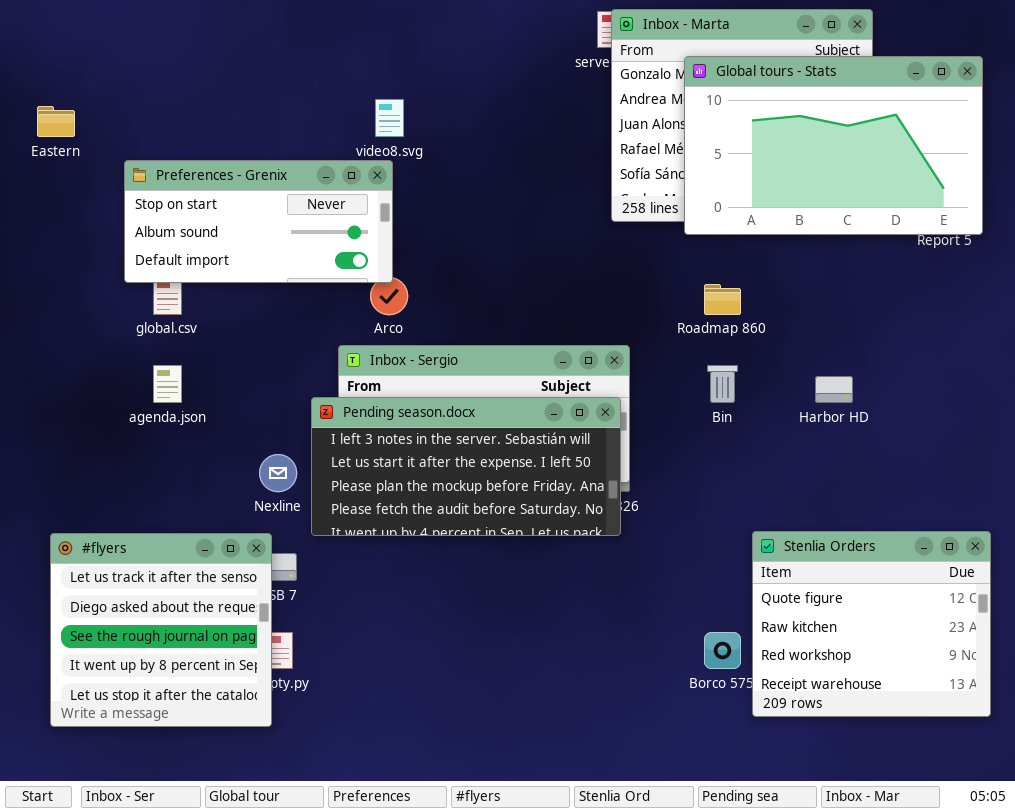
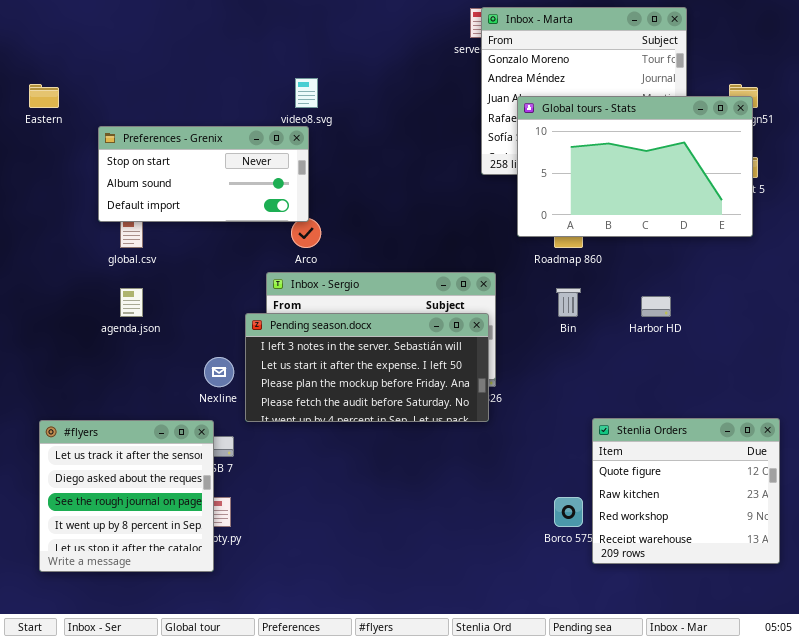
Global tours - Stats: [684,56,983,235] -> [517,96,753,237], moved

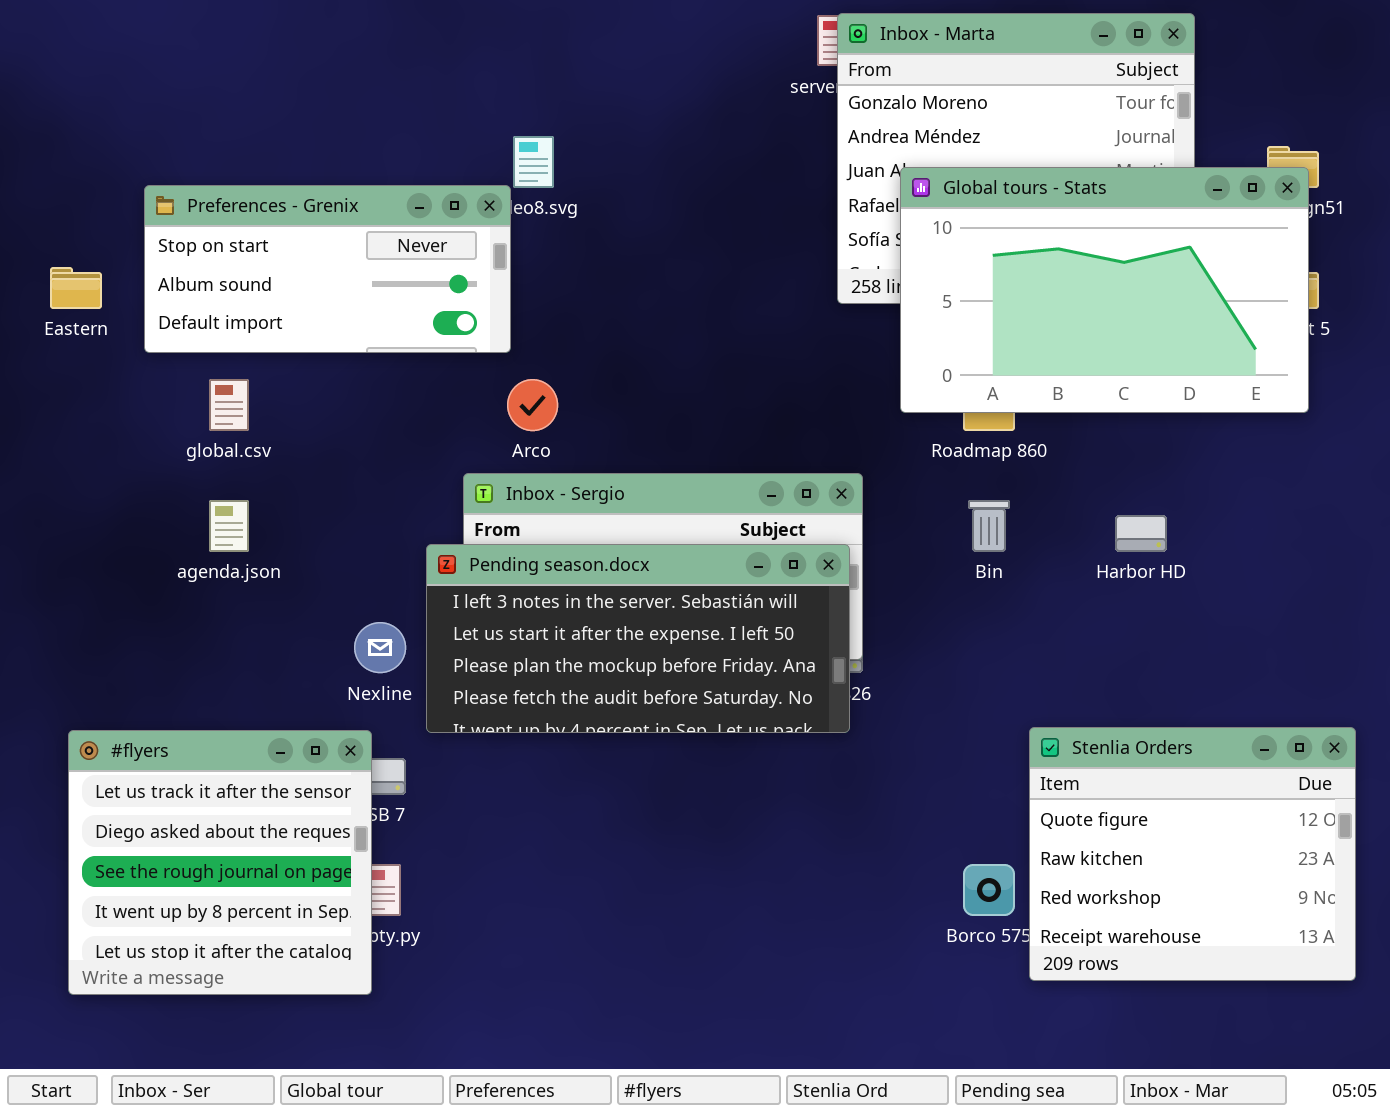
Eastern: [29,84,59,108] -> [50,267,102,309], moved
Preferences - Grenix: [98,126,309,222] -> [144,185,511,353], moved

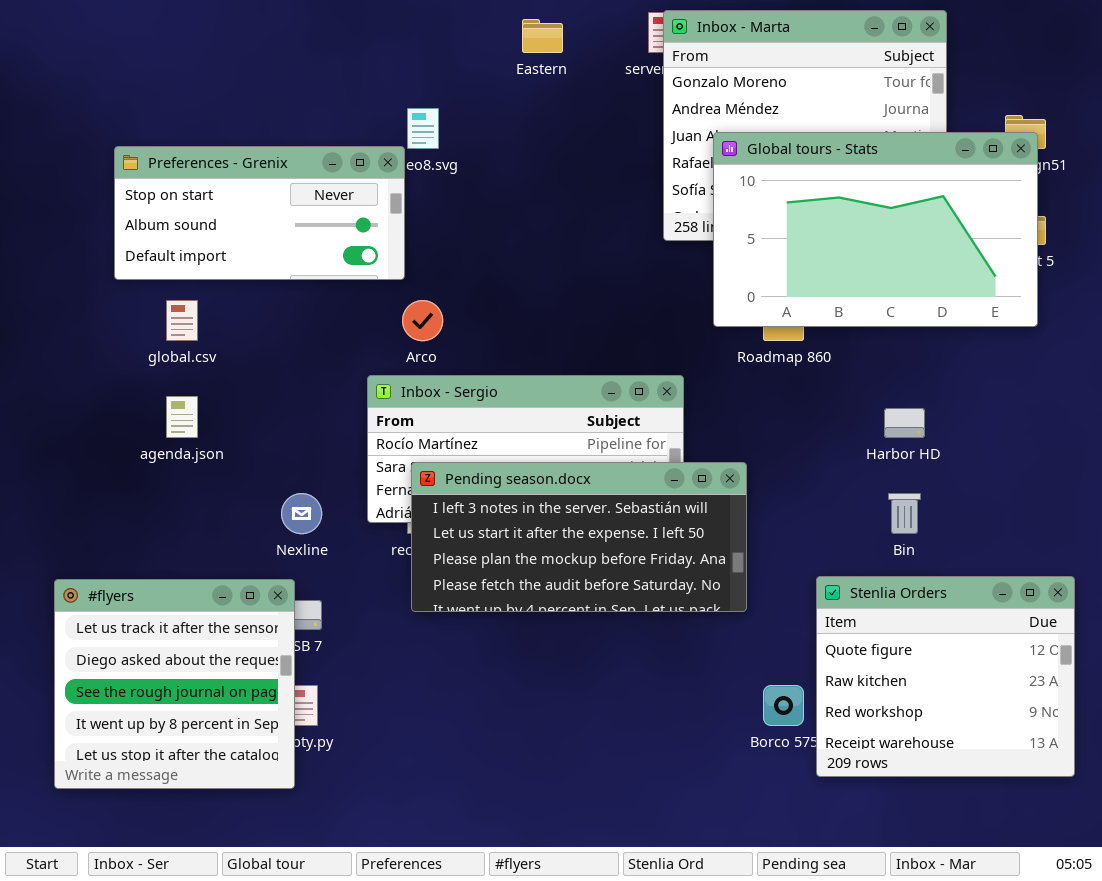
Eastern: [50,267,102,309] -> [522,19,563,53], moved
Bin: [968,500,1010,552] -> [888,493,921,534], moved
Pending season.docx: [426,544,850,733] -> [411,462,747,612], moved

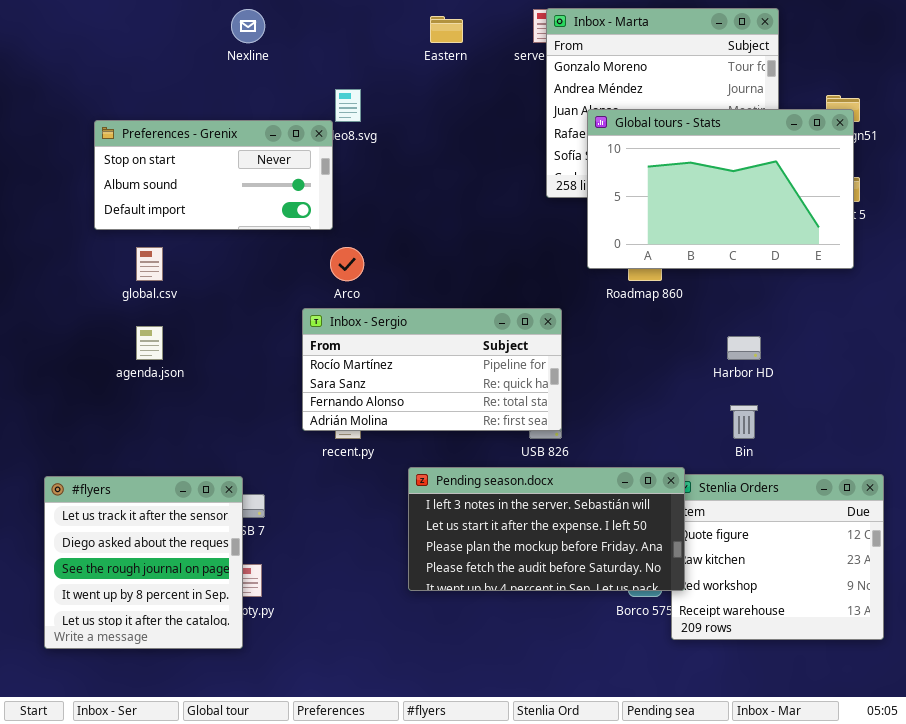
Pending season.docx: [411,462,747,612] -> [408,467,685,591], moved
Nexline: [281,493,322,534] -> [231,9,265,43], moved

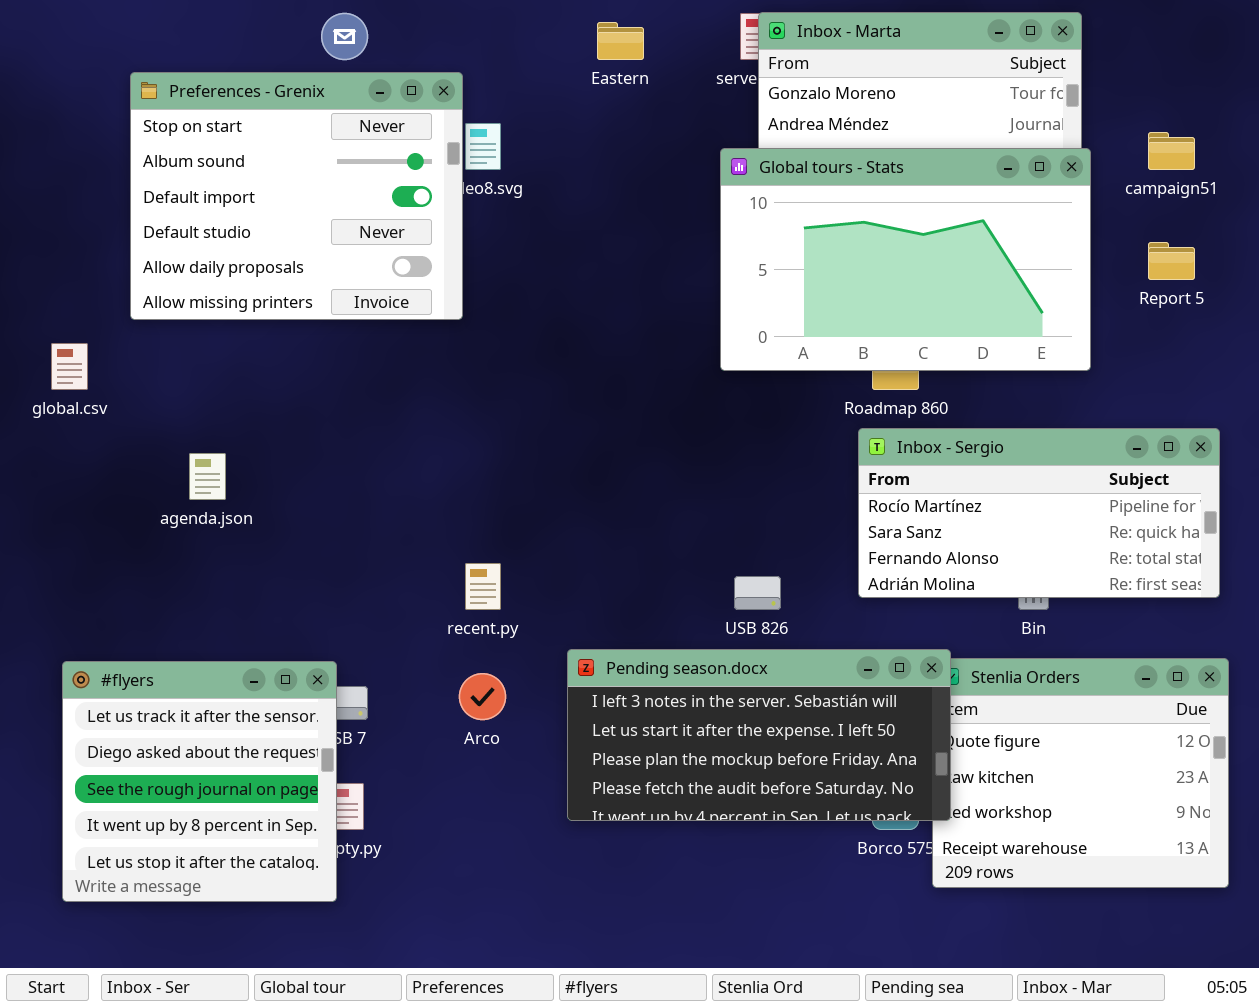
Global tours - Stats: [587,109,854,269] -> [720,148,1091,371], moved
Preferences - Grenix: [94,120,333,230] -> [130,72,463,320], resized
global.csv: [136,247,163,281] -> [51,343,88,390], moved
Arco: [330,247,364,281] -> [459,673,506,720], moved
Inbox - Sergio: [302,308,562,431] -> [858,428,1220,598], moved

